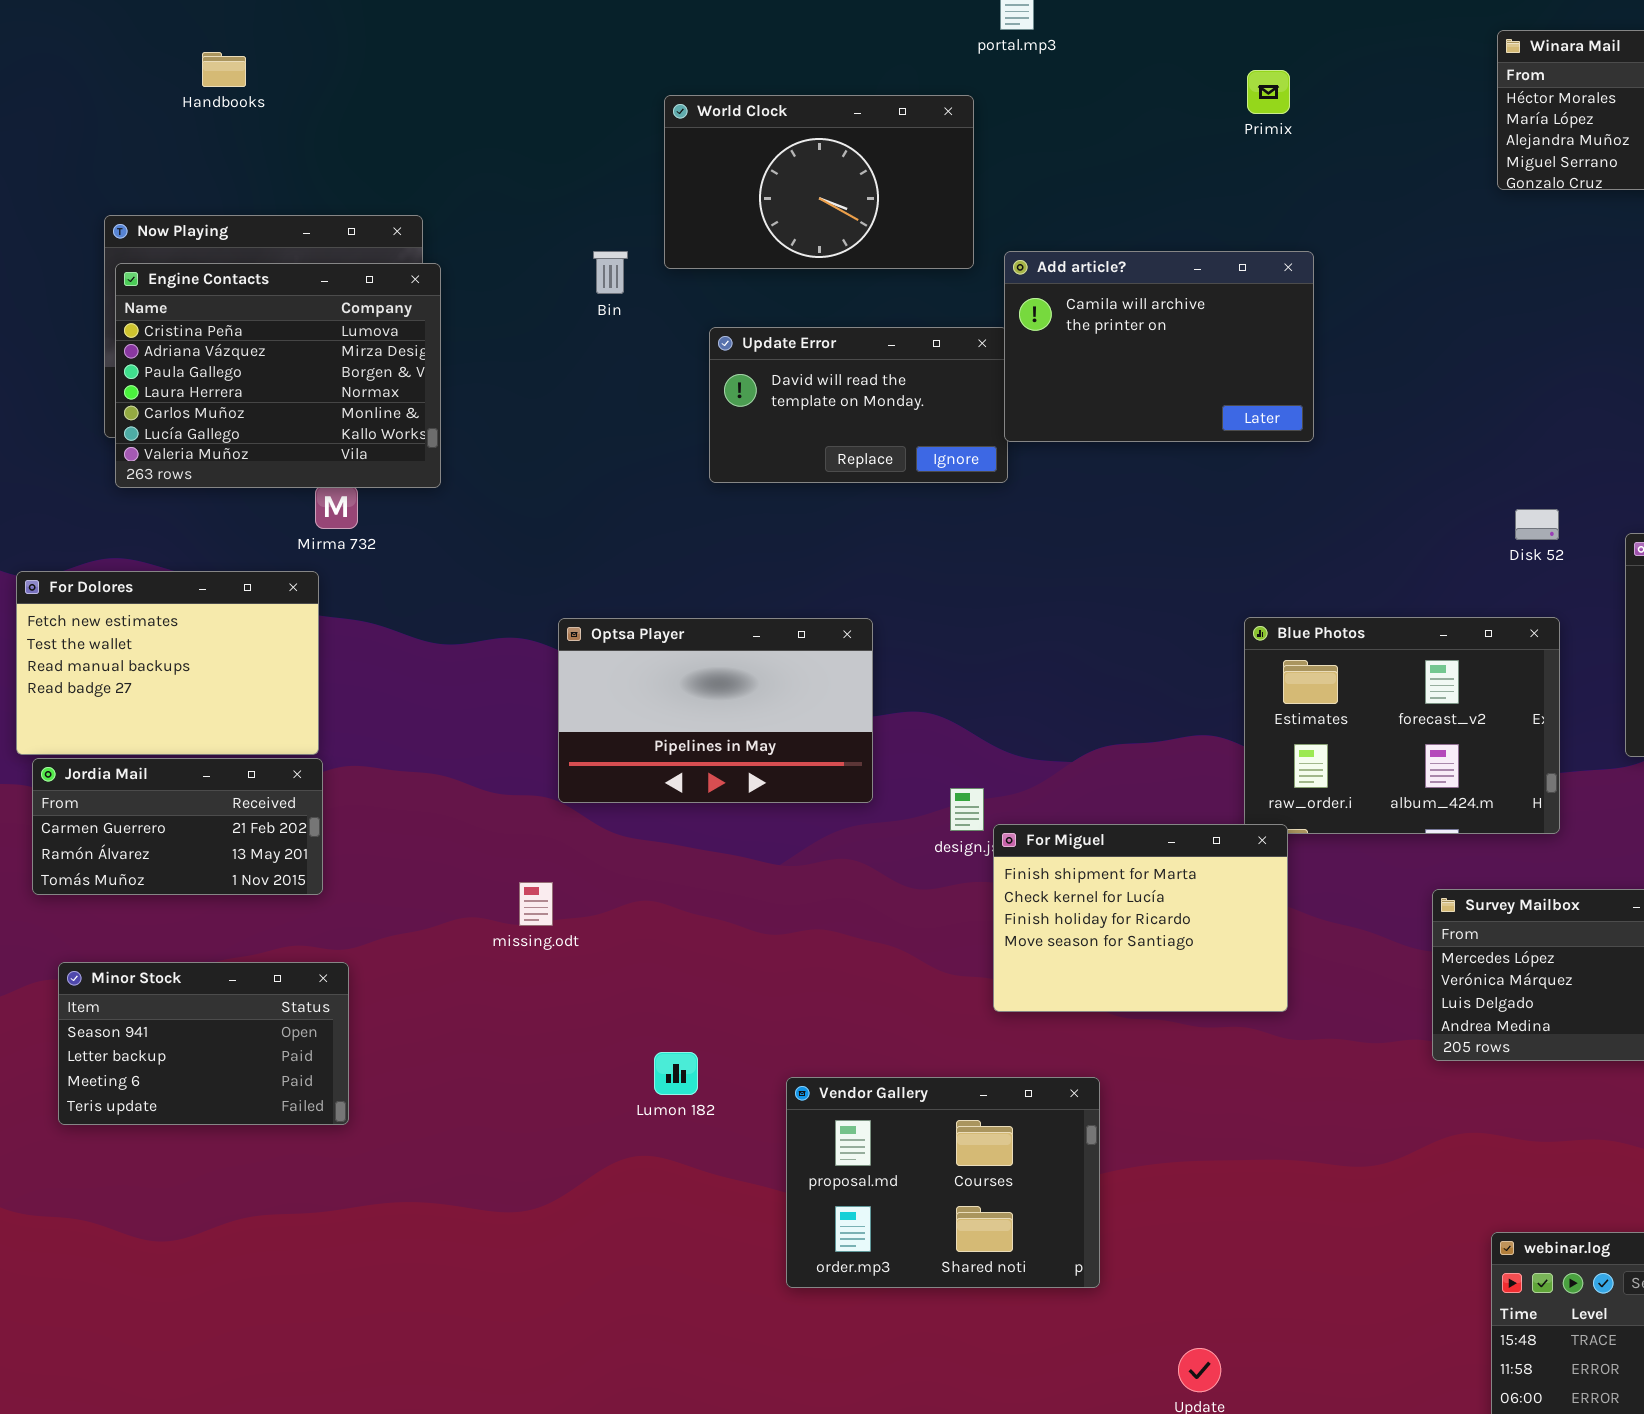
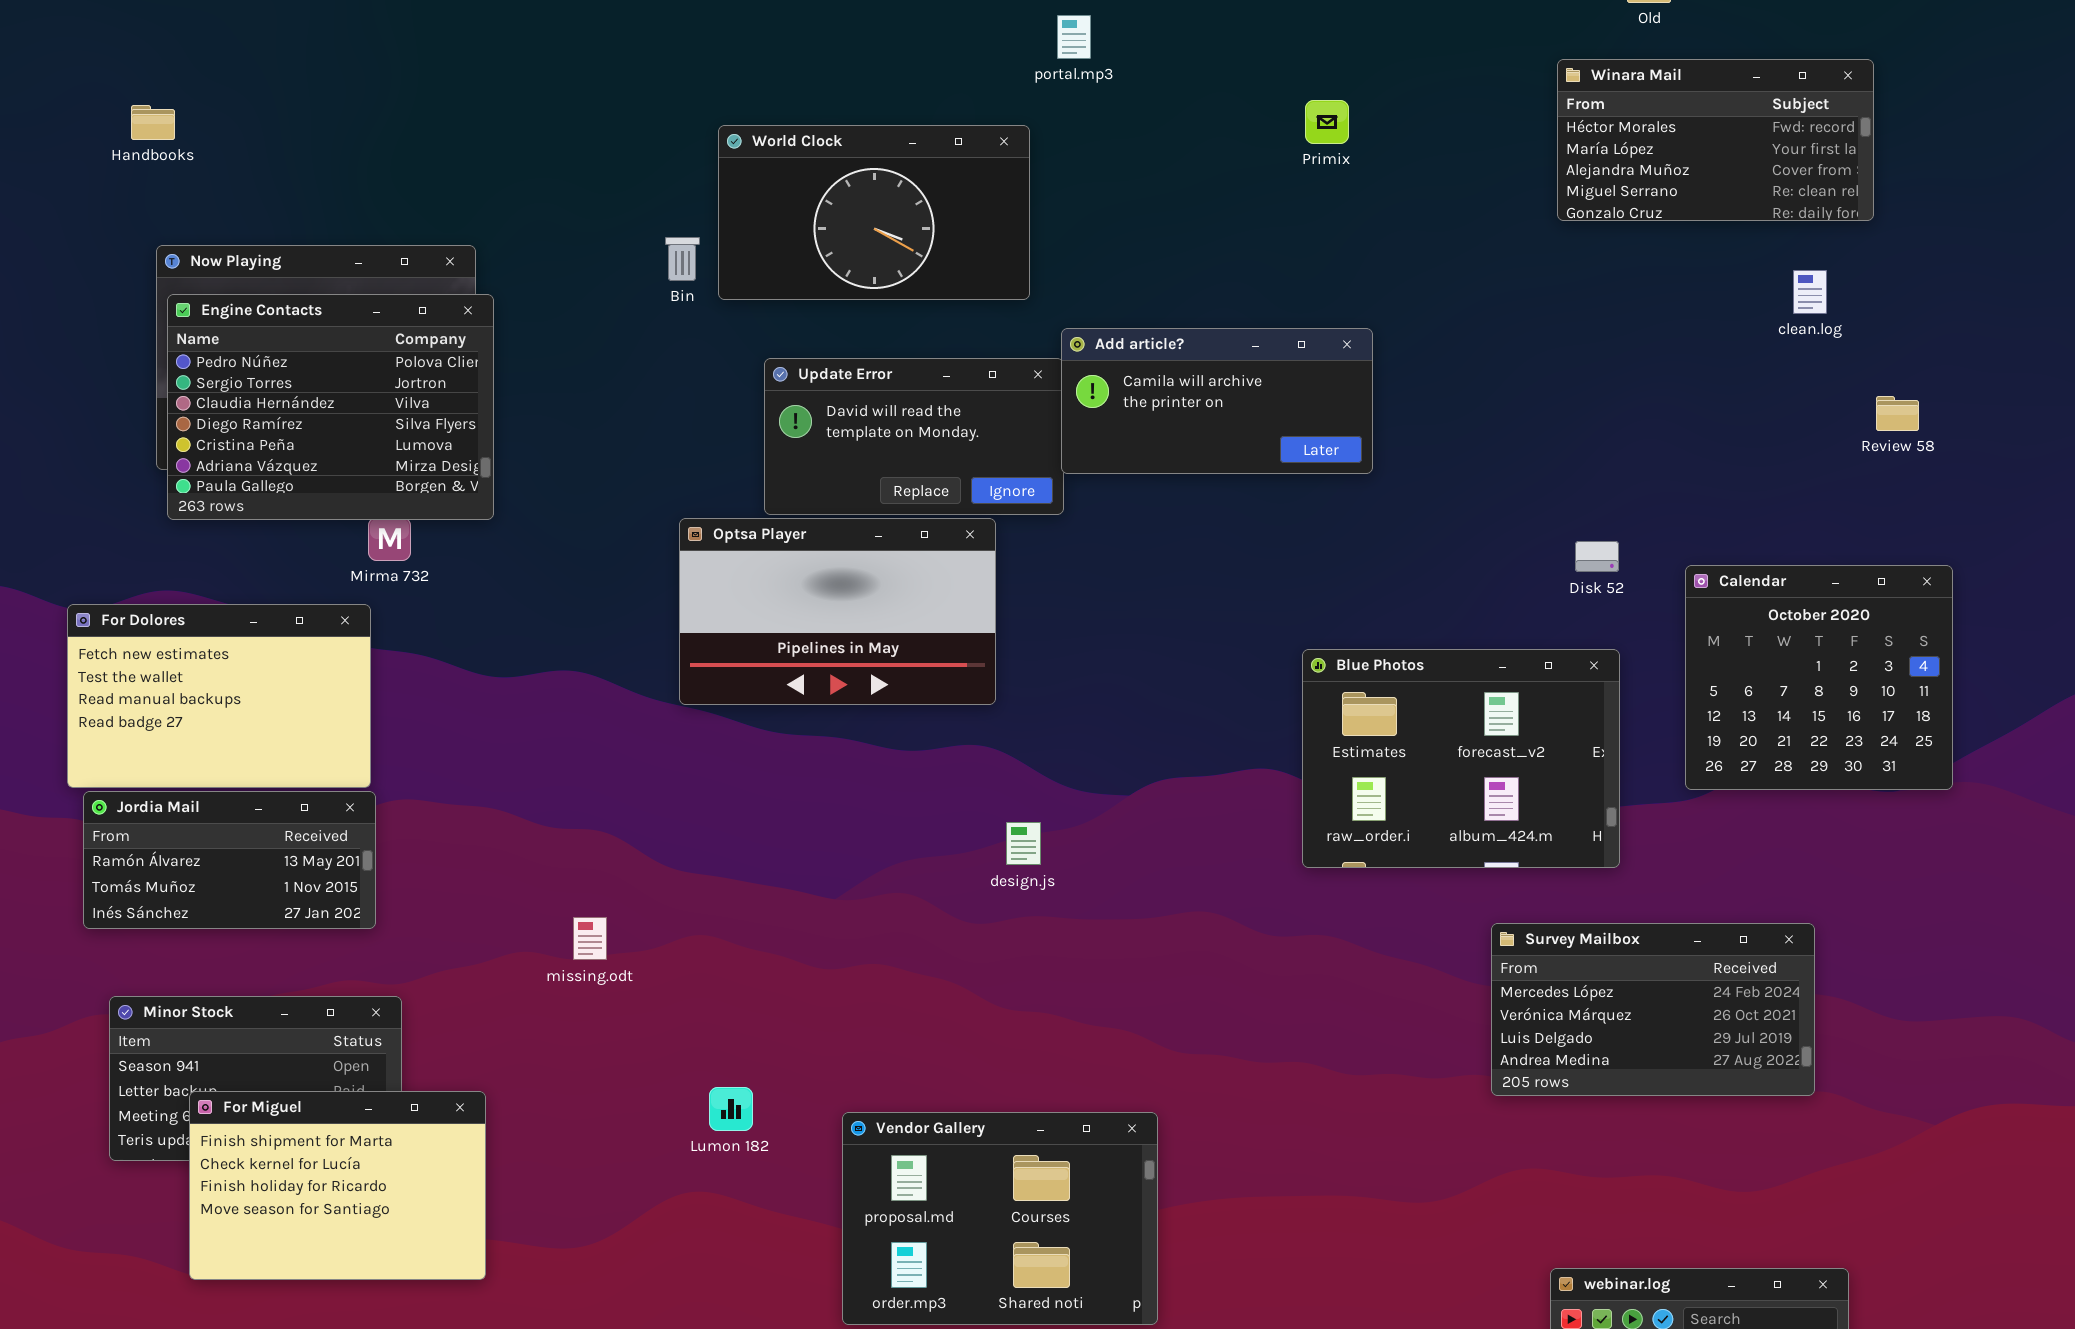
Handbooks: [202,52,246,87] -> [131,105,175,140], moved
Bin: [593,251,628,294] -> [665,237,700,281], moved
Add article?: [1004,251,1314,442] -> [1061,328,1373,474], resized
Engine Contacts: [115,263,441,488] -> [167,294,494,520], scrolled up 4 rows
Optsa Player: [558,618,873,803] -> [679,518,996,705], moved
Jordia Mail: [32,758,323,895] -> [83,791,376,929], scrolled down 1 row
For Miguel: [993,824,1288,1012] -> [189,1091,486,1280], moved

